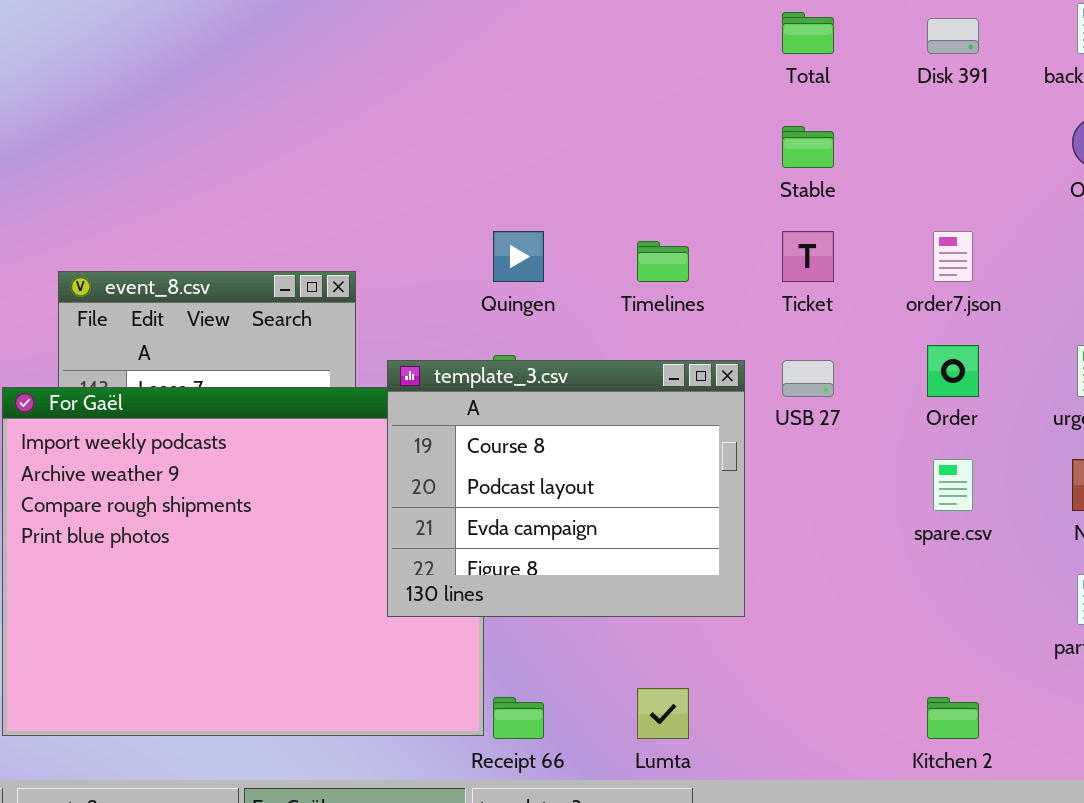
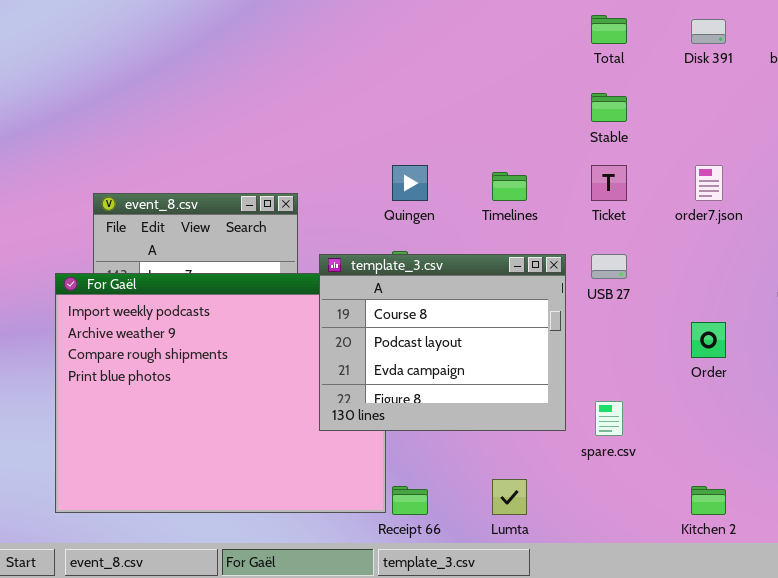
Order: [927,345,979,397] -> [691,322,726,358], moved
spare.csv: [933,459,973,511] -> [595,401,623,436], moved

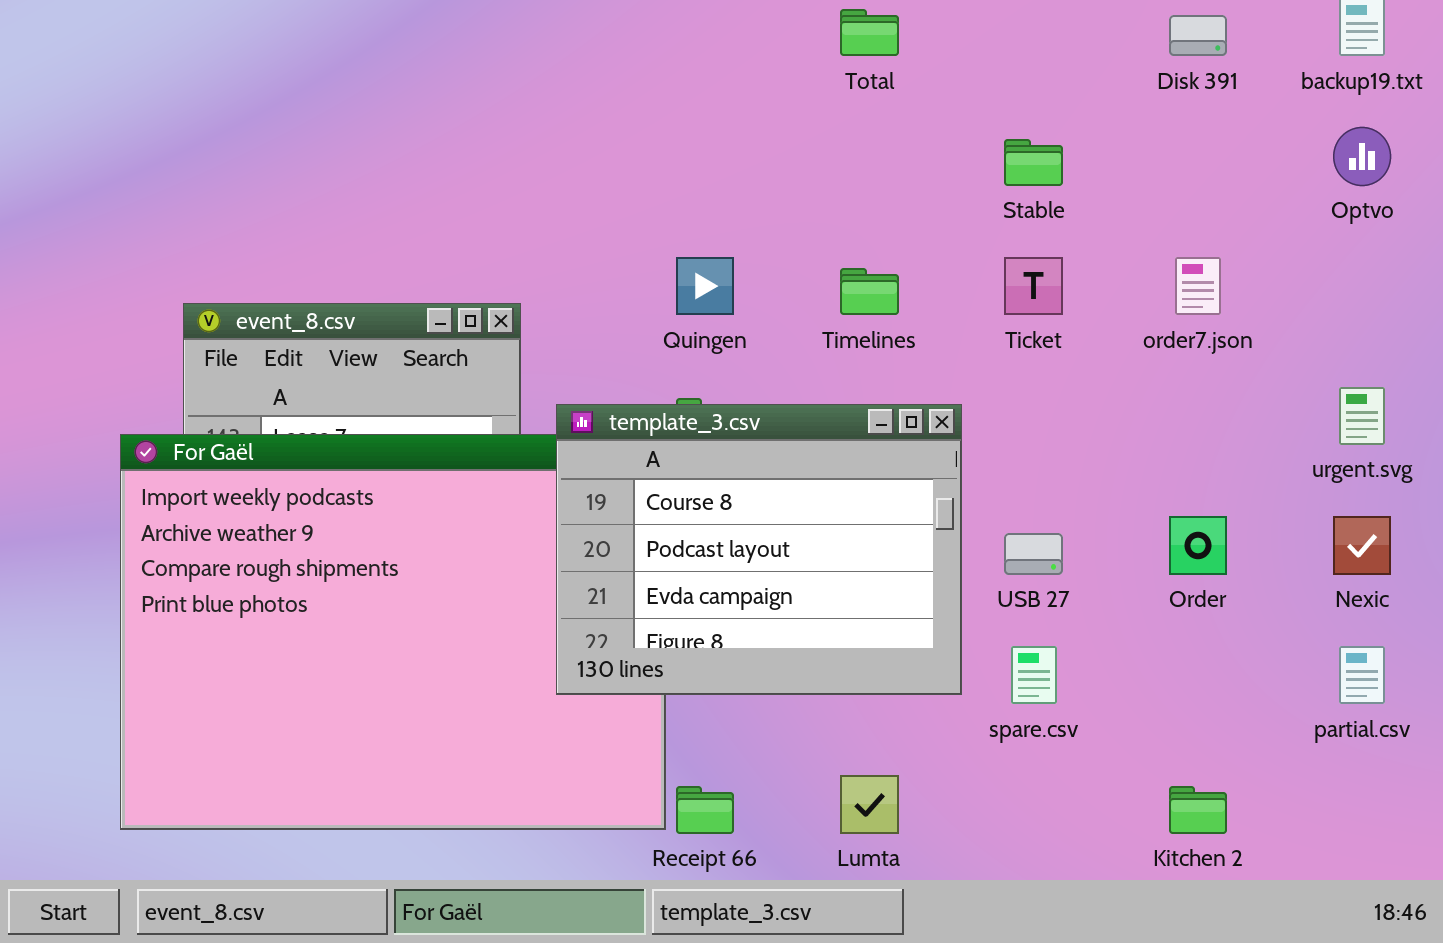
Total: [591,15,627,44] -> [840,9,899,56], moved
USB 27: [591,254,627,279] -> [1004,533,1063,575], moved

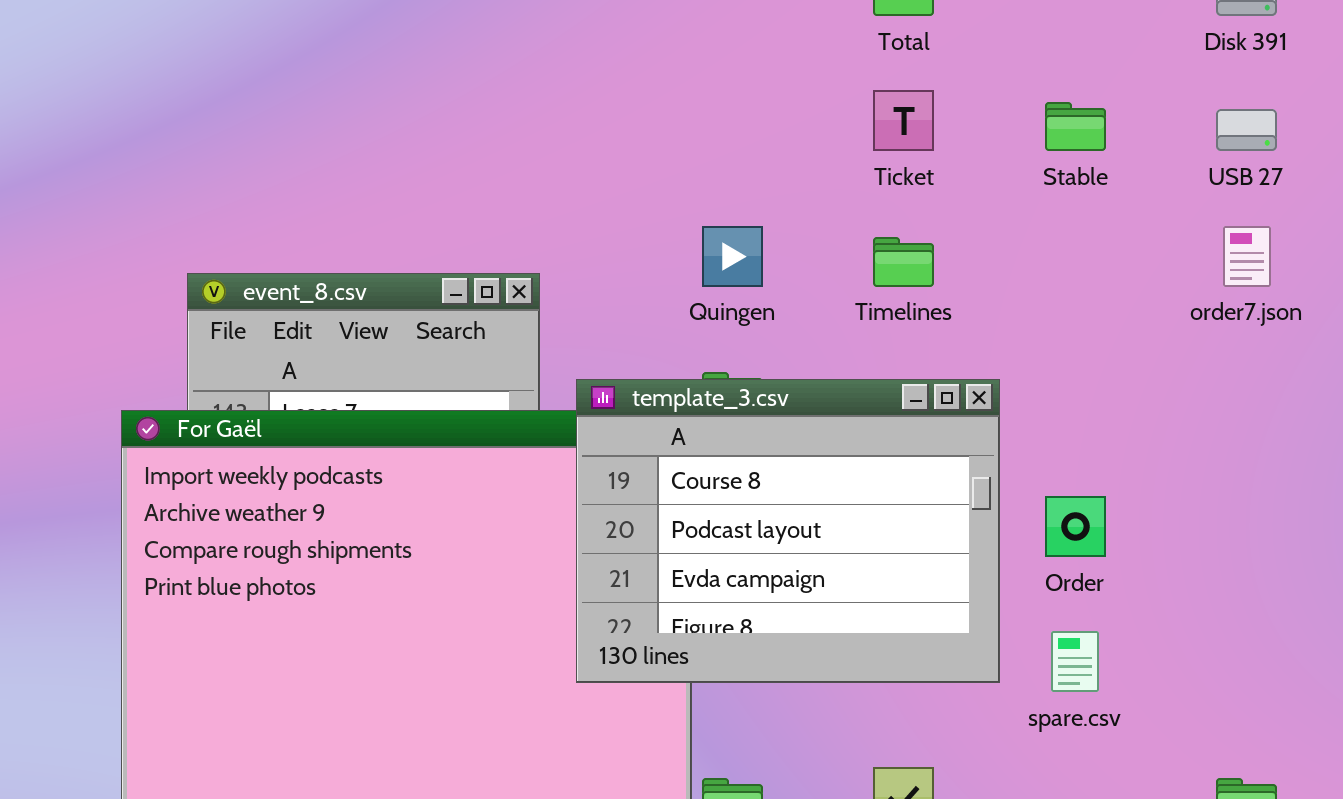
Ticket: [1004,257,1063,315] -> [873,90,934,151], moved
Order: [1169,516,1227,575] -> [1045,496,1106,557], moved
USB 27: [1004,533,1063,575] -> [1216,109,1277,151], moved

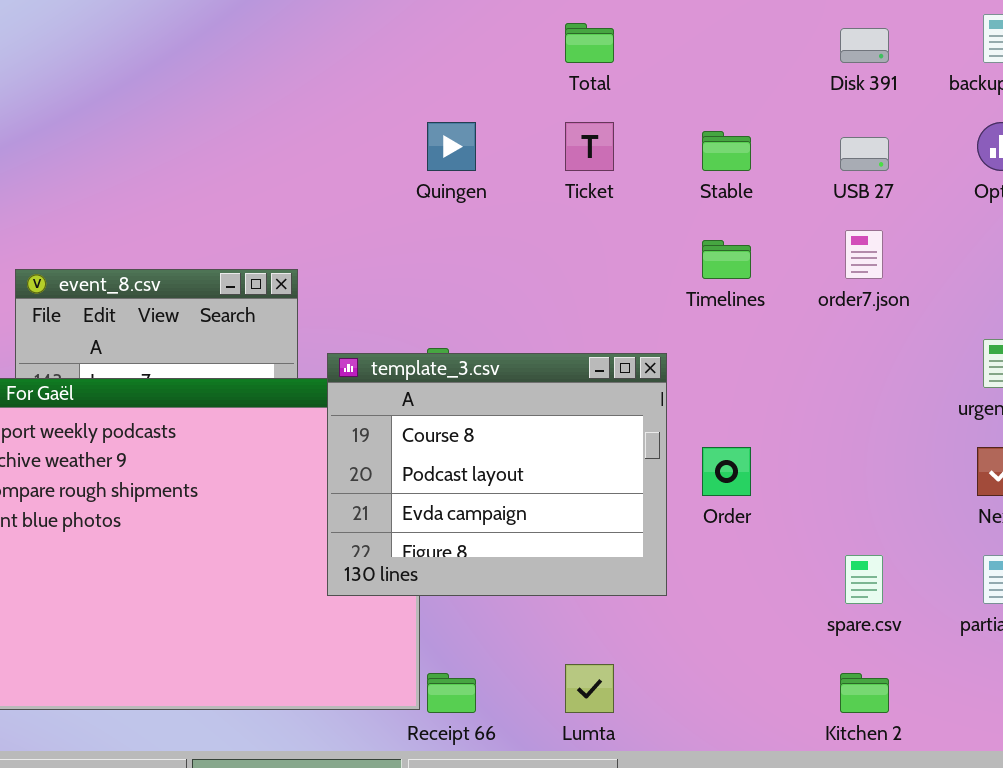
Quingen: [702,226,763,287] -> [427,122,476,171], moved
Timelines: [873,237,934,287] -> [702,240,751,279], moved
spare.csv: [1051,631,1099,692] -> [845,555,883,604], moved

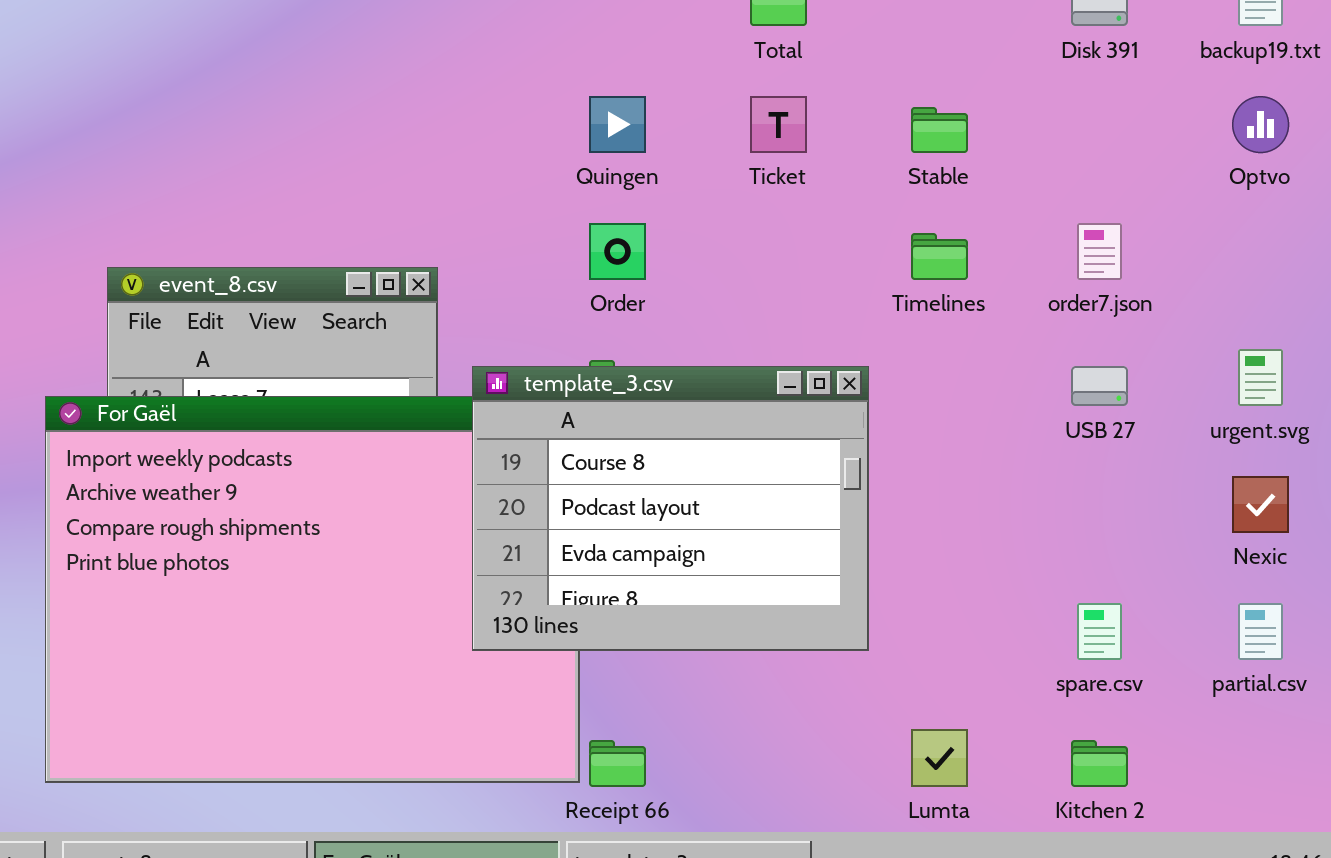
USB 27: [840,137,889,171] -> [1071,366,1128,406], moved
Order: [702,447,751,496] -> [589,223,646,280], moved
Lumta: [565,664,614,713] -> [911,729,968,787], moved

